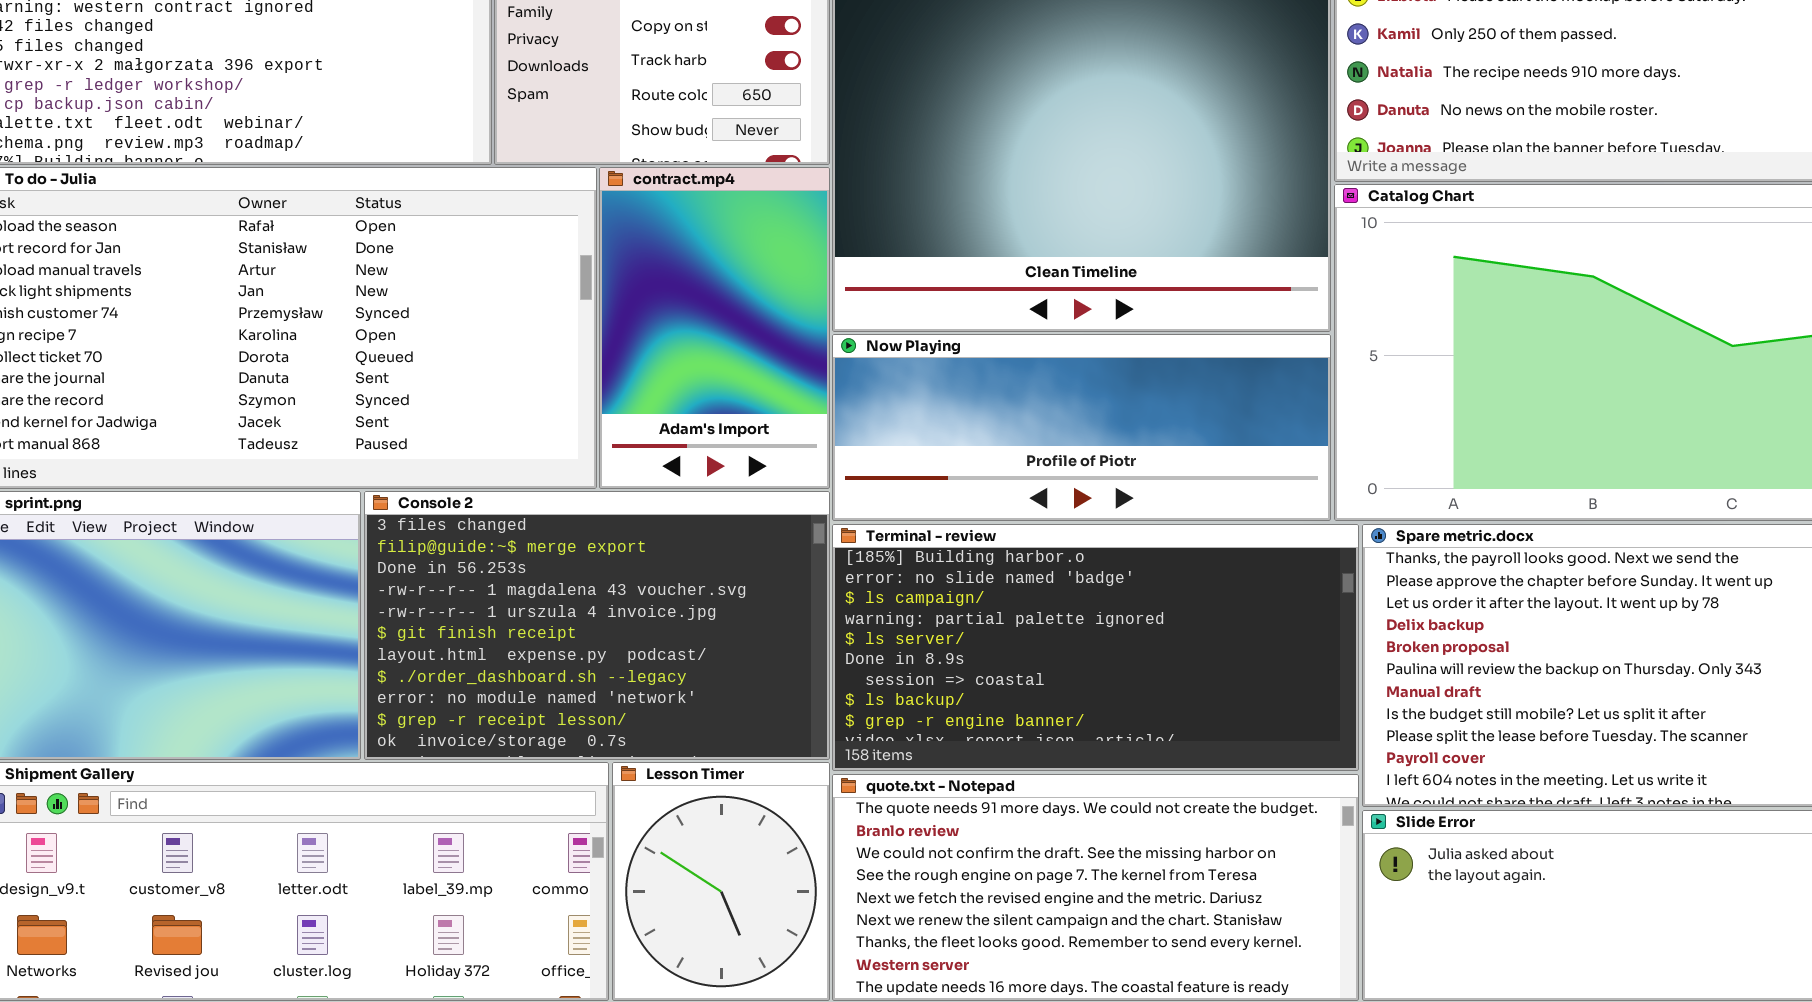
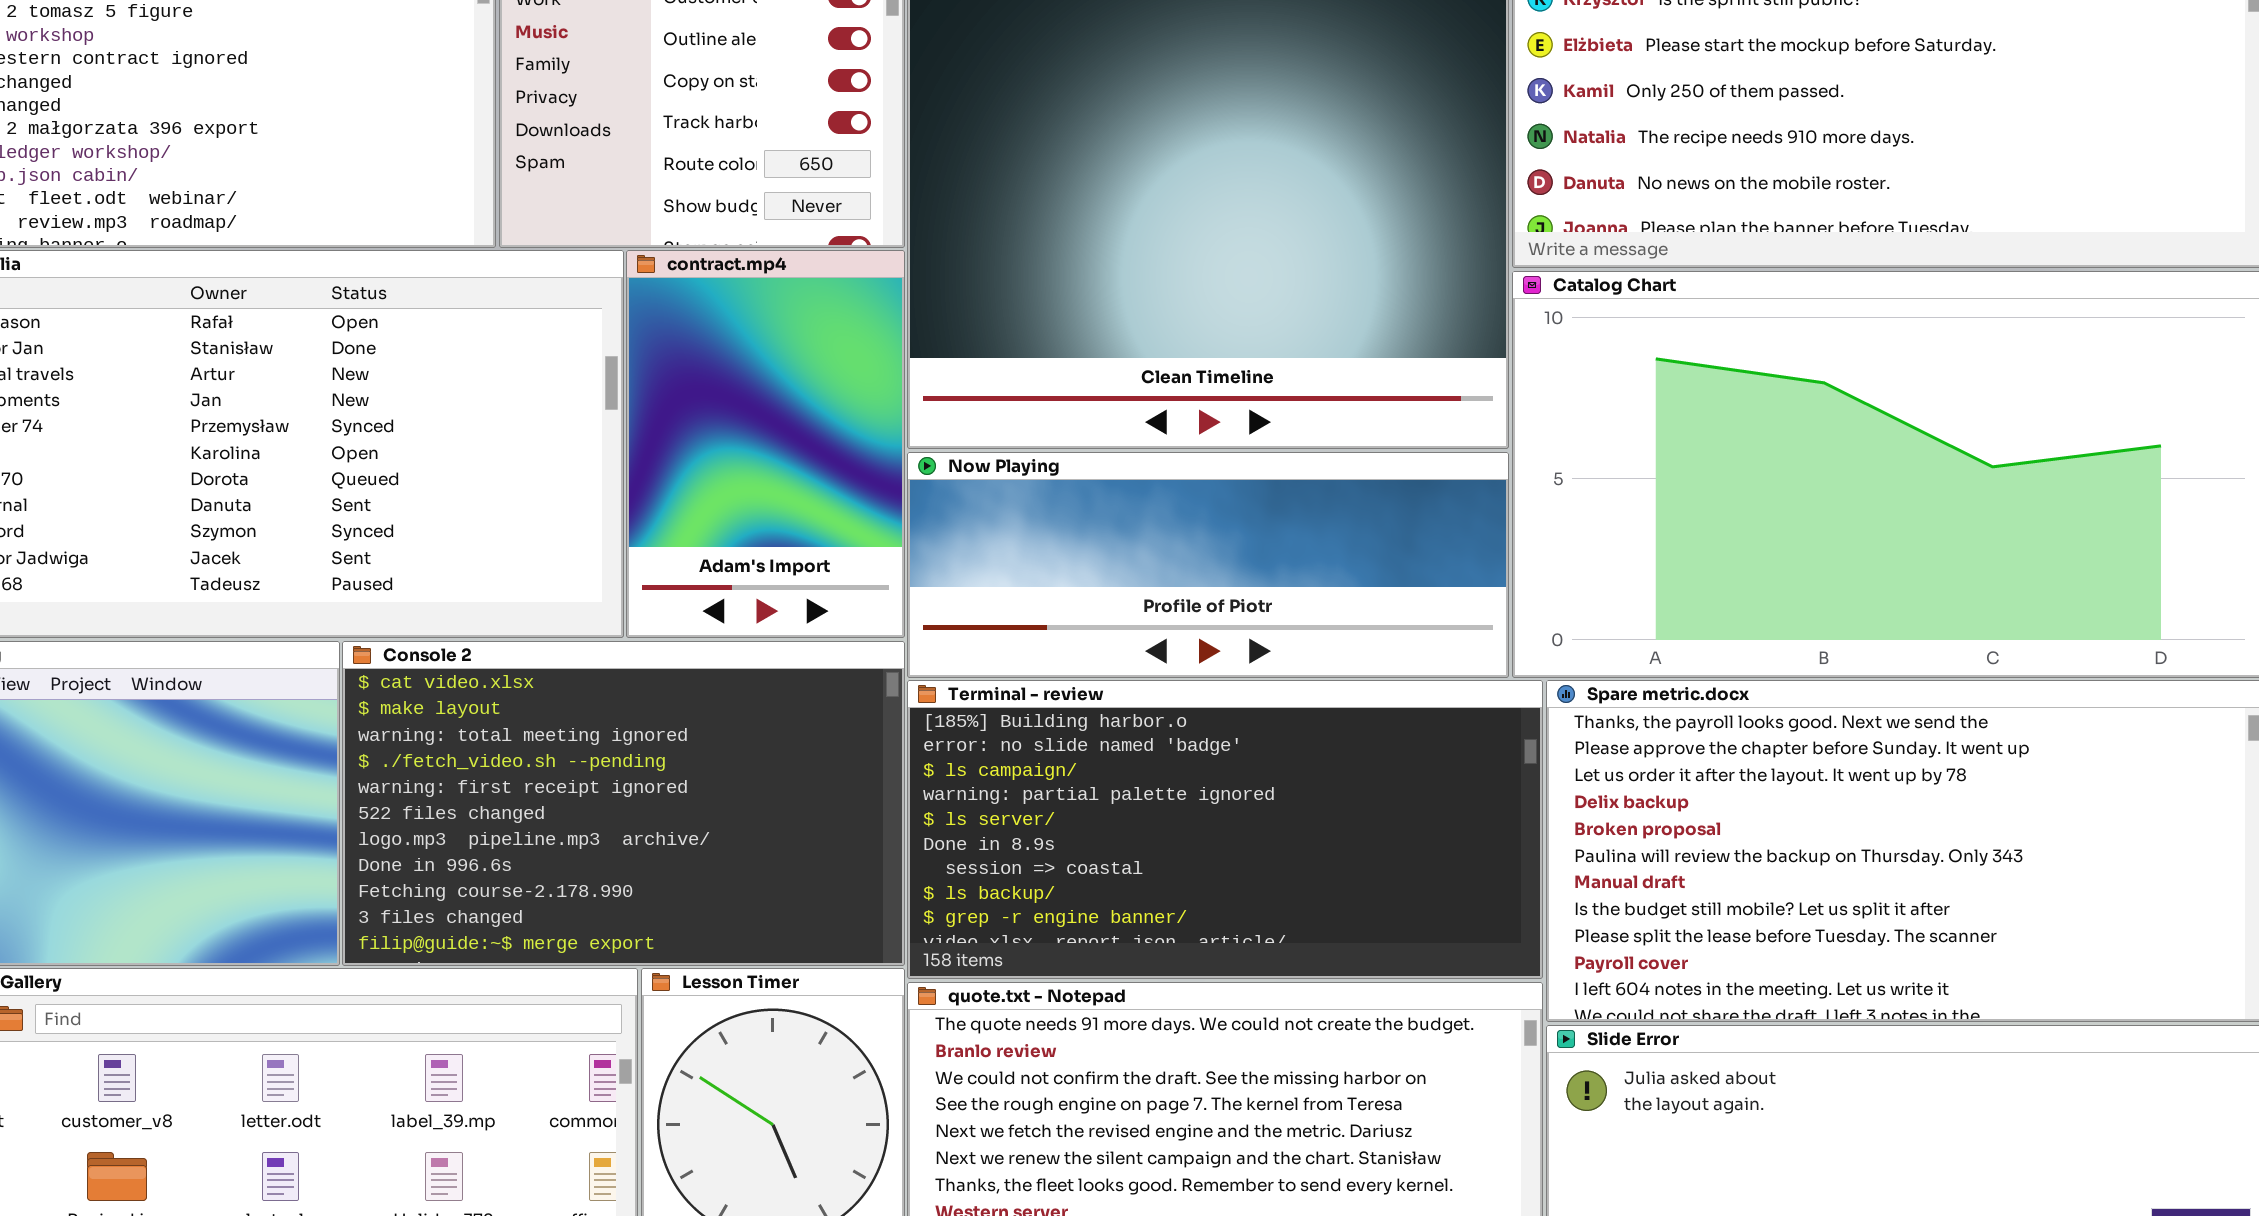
Console 2: [364,491,830,760] -> [342,641,905,966], scrolled up 9 rows

